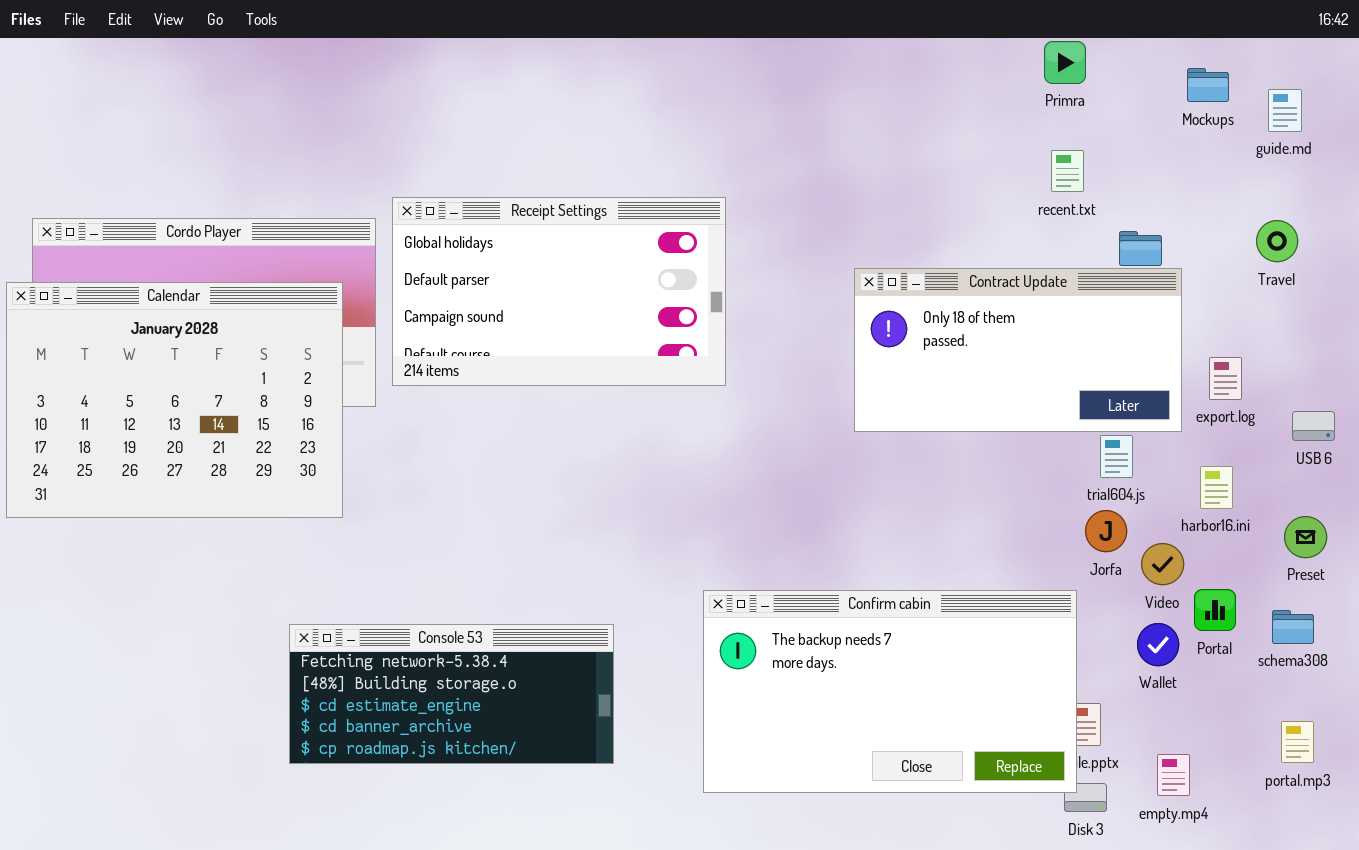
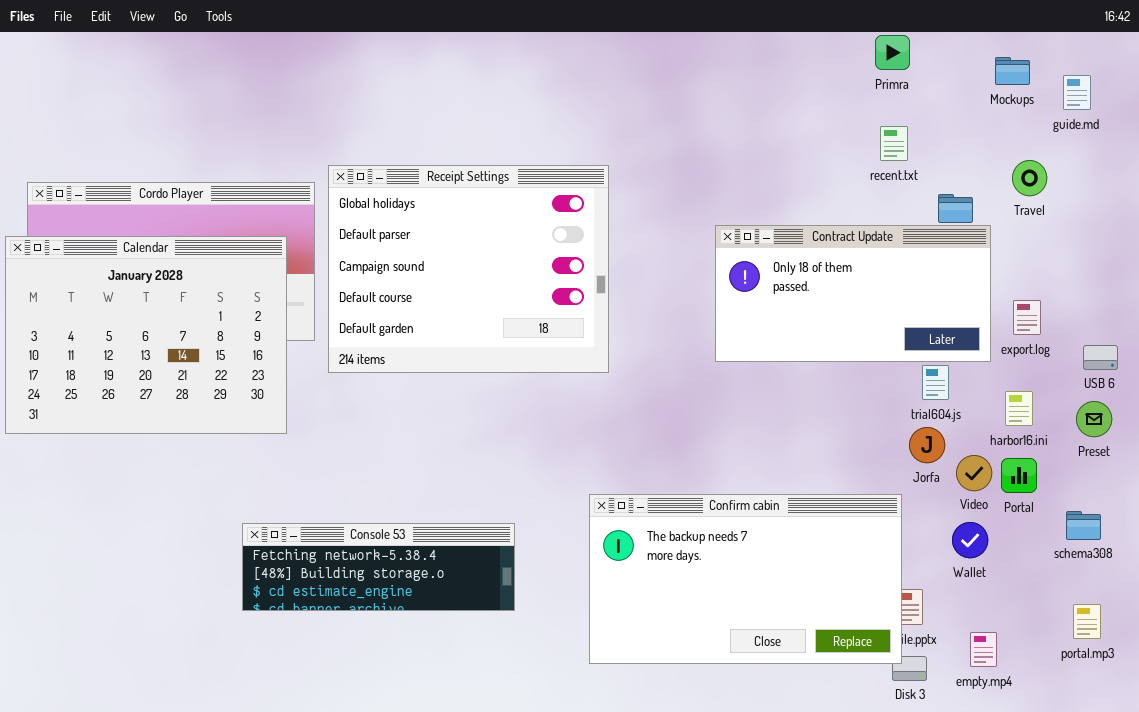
Receipt Settings: [392,197,726,386] -> [328,165,609,373], resized
Travel: [1256,220,1298,262] -> [1012,160,1047,196], moved
Preset: [1284,516,1327,558] -> [1076,401,1112,437], moved
Portal: [1194,589,1236,631] -> [1001,458,1037,493], moved
Console 53: [289,624,614,764] -> [242,523,515,611], resized

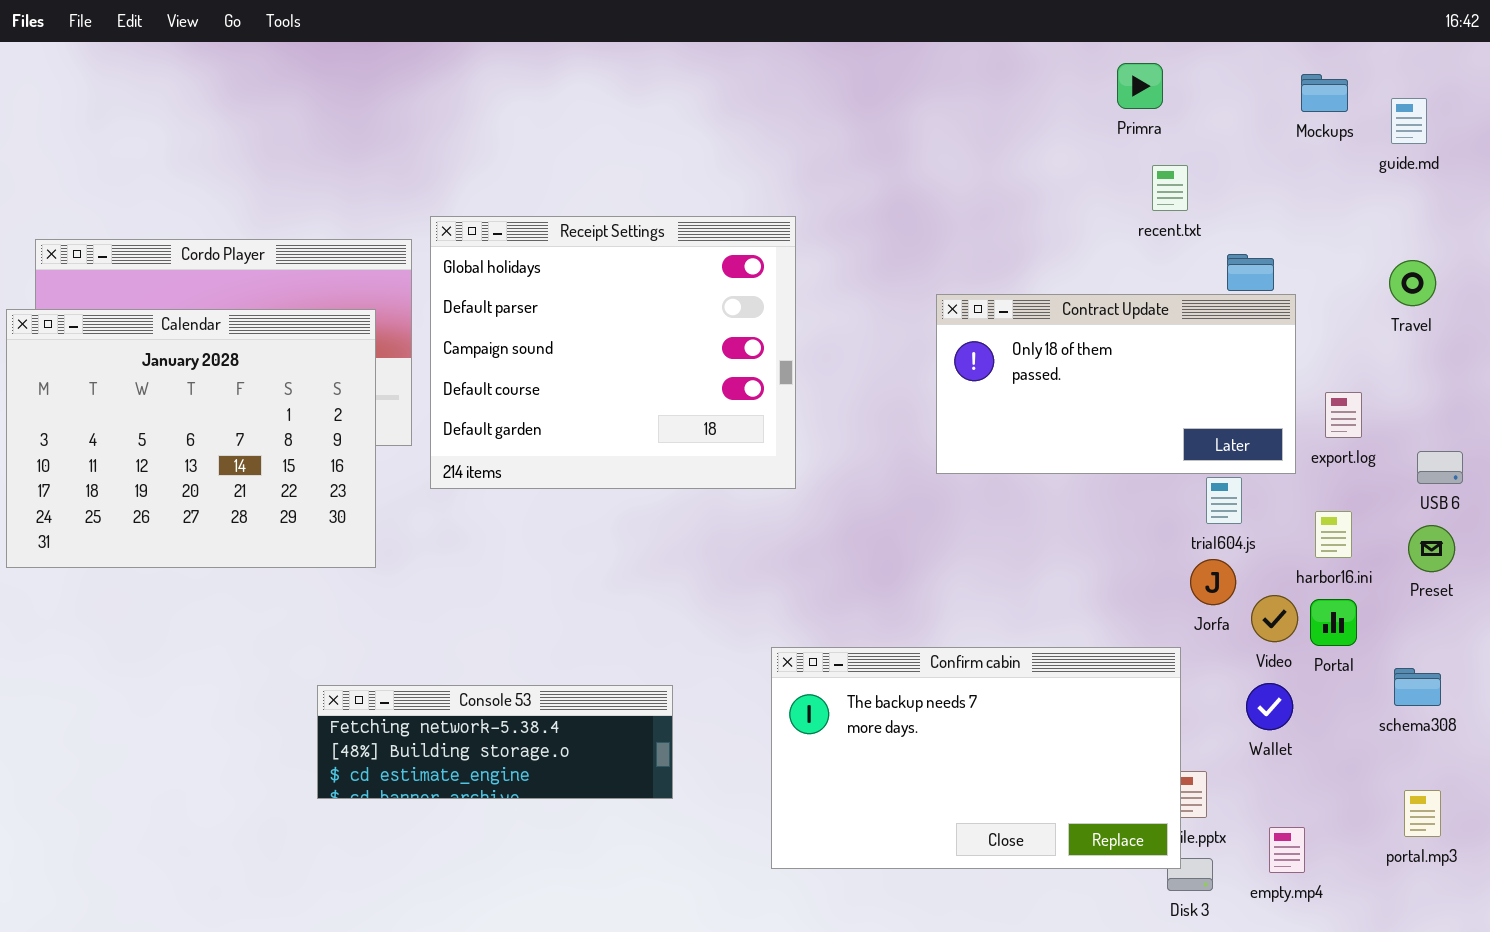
Primra: [875,35,910,70] -> [1117,63,1163,109], moved
Travel: [1012,160,1047,196] -> [1389,260,1436,306], moved

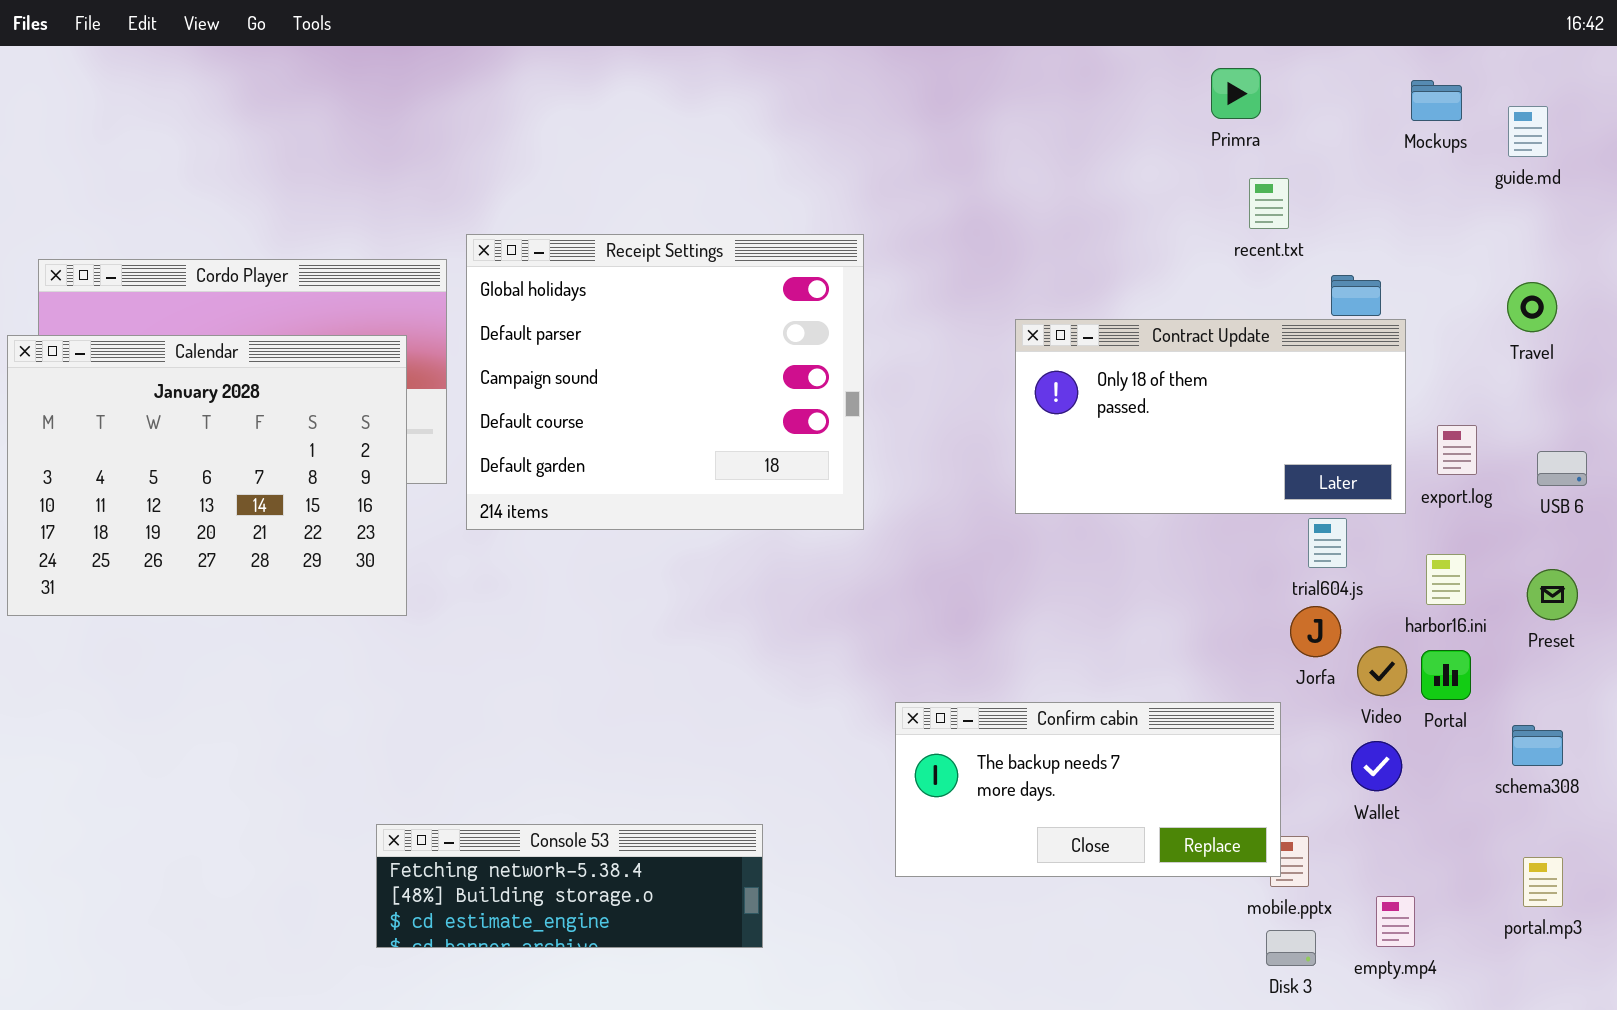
USB 6: [1417,451,1463,484] -> [1537,451,1587,486], moved
Confirm cabin: [771,647,1181,869] -> [895,702,1281,877], resized
Console 53: [317,685,673,799] -> [376,824,763,948], moved

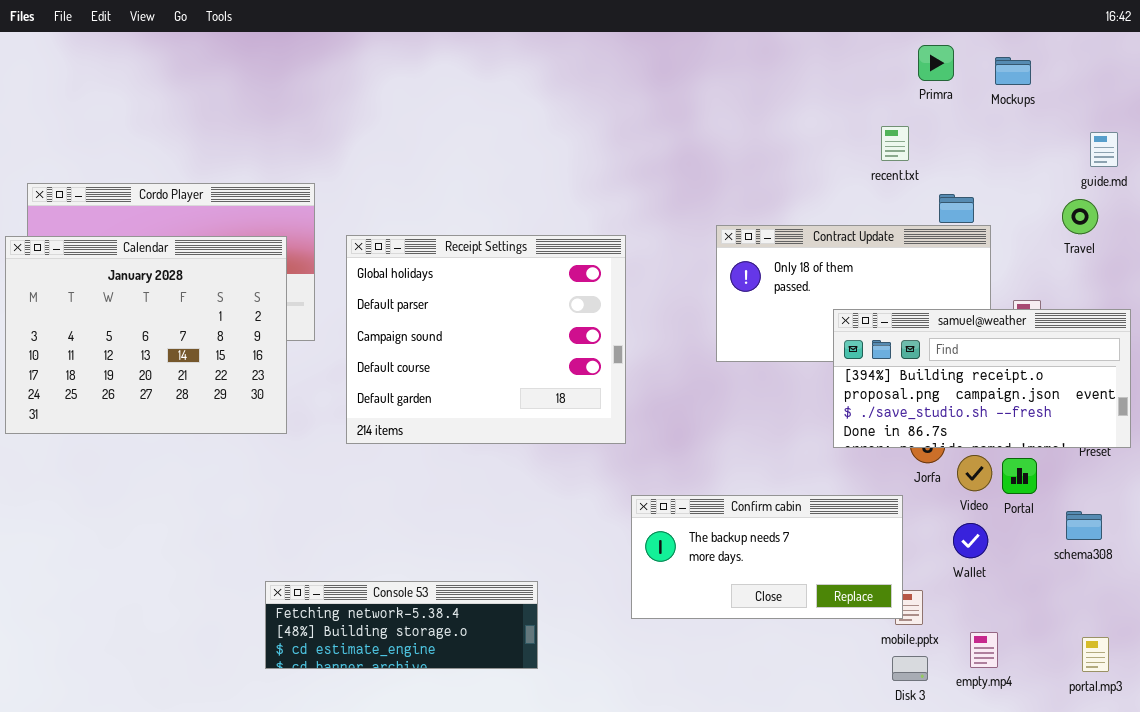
Primra: [1211,68,1261,119] -> [918,45,954,81], moved
guide.md: [1508,106,1548,157] -> [1090,132,1118,167], moved
Receipt Settings: [466,234,864,530] -> [346,235,626,444], moved
samuel@weather: none -> [833,309,1131,448], opened
portal.mp3: [1523,857,1563,907] -> [1082,637,1109,672], moved

